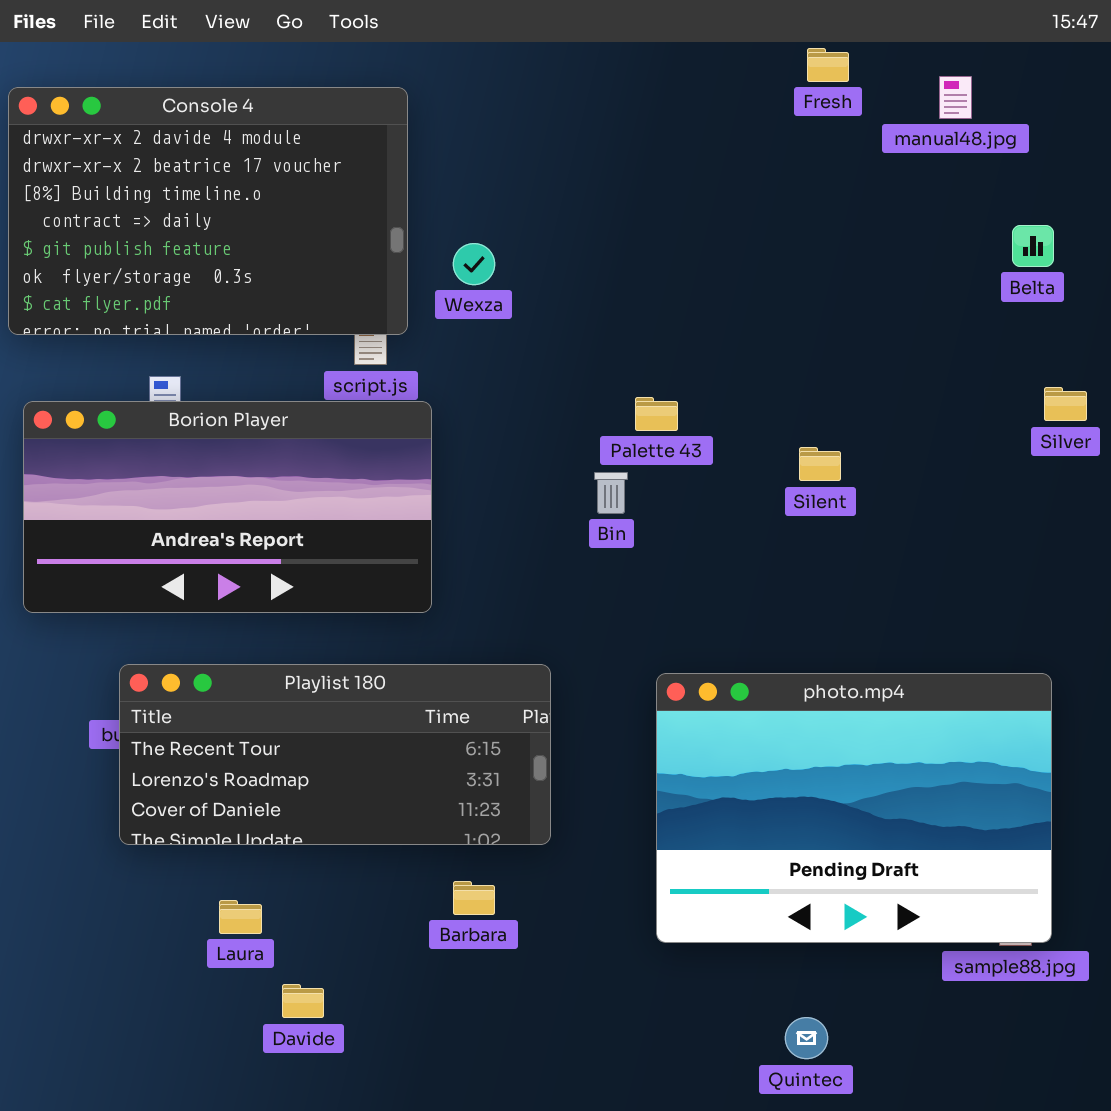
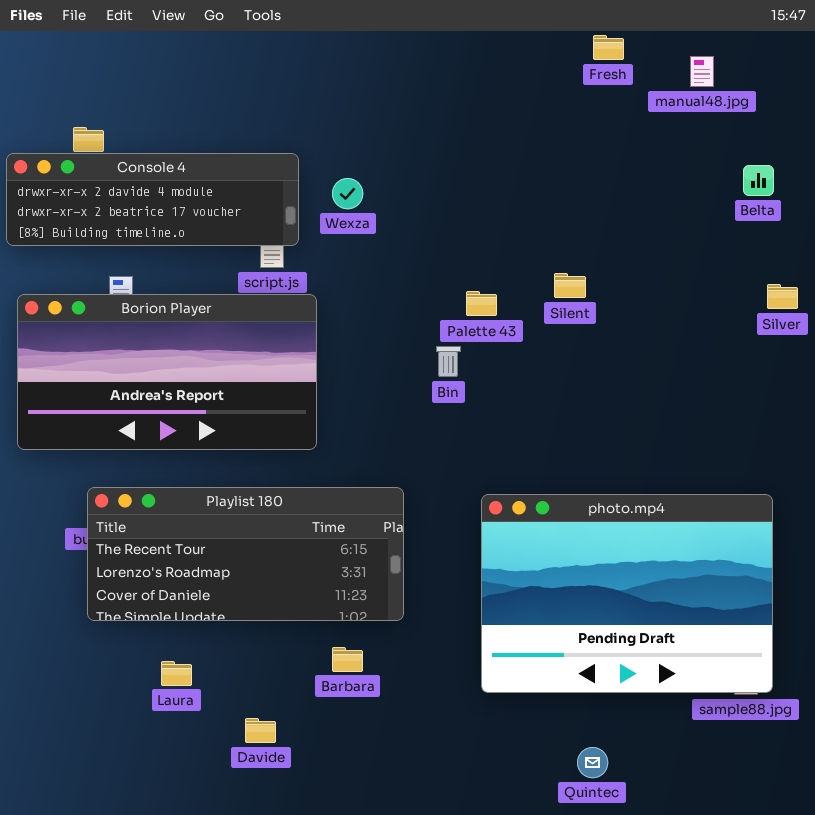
Console 4: [8,87,408,335] -> [6,153,299,246], resized
Silent: [799,447,841,481] -> [554,273,586,298], moved
Davide: [282,984,324,1018] -> [245,718,276,743], moved

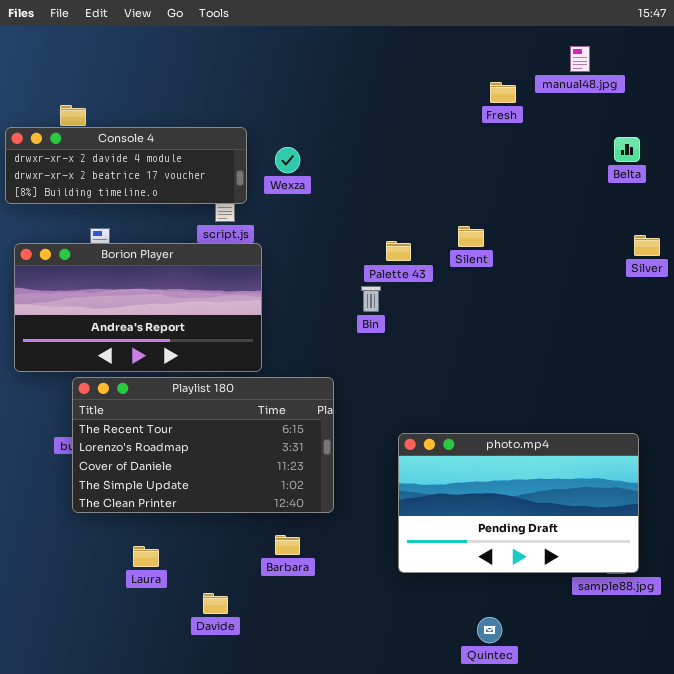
Fresh: [593,35,624,60] -> [490,82,516,103], moved
Playlist 180: [87,487,404,621] -> [72,377,334,513], resized
photo.mp4: [481,494,773,693] -> [398,433,639,573], resized

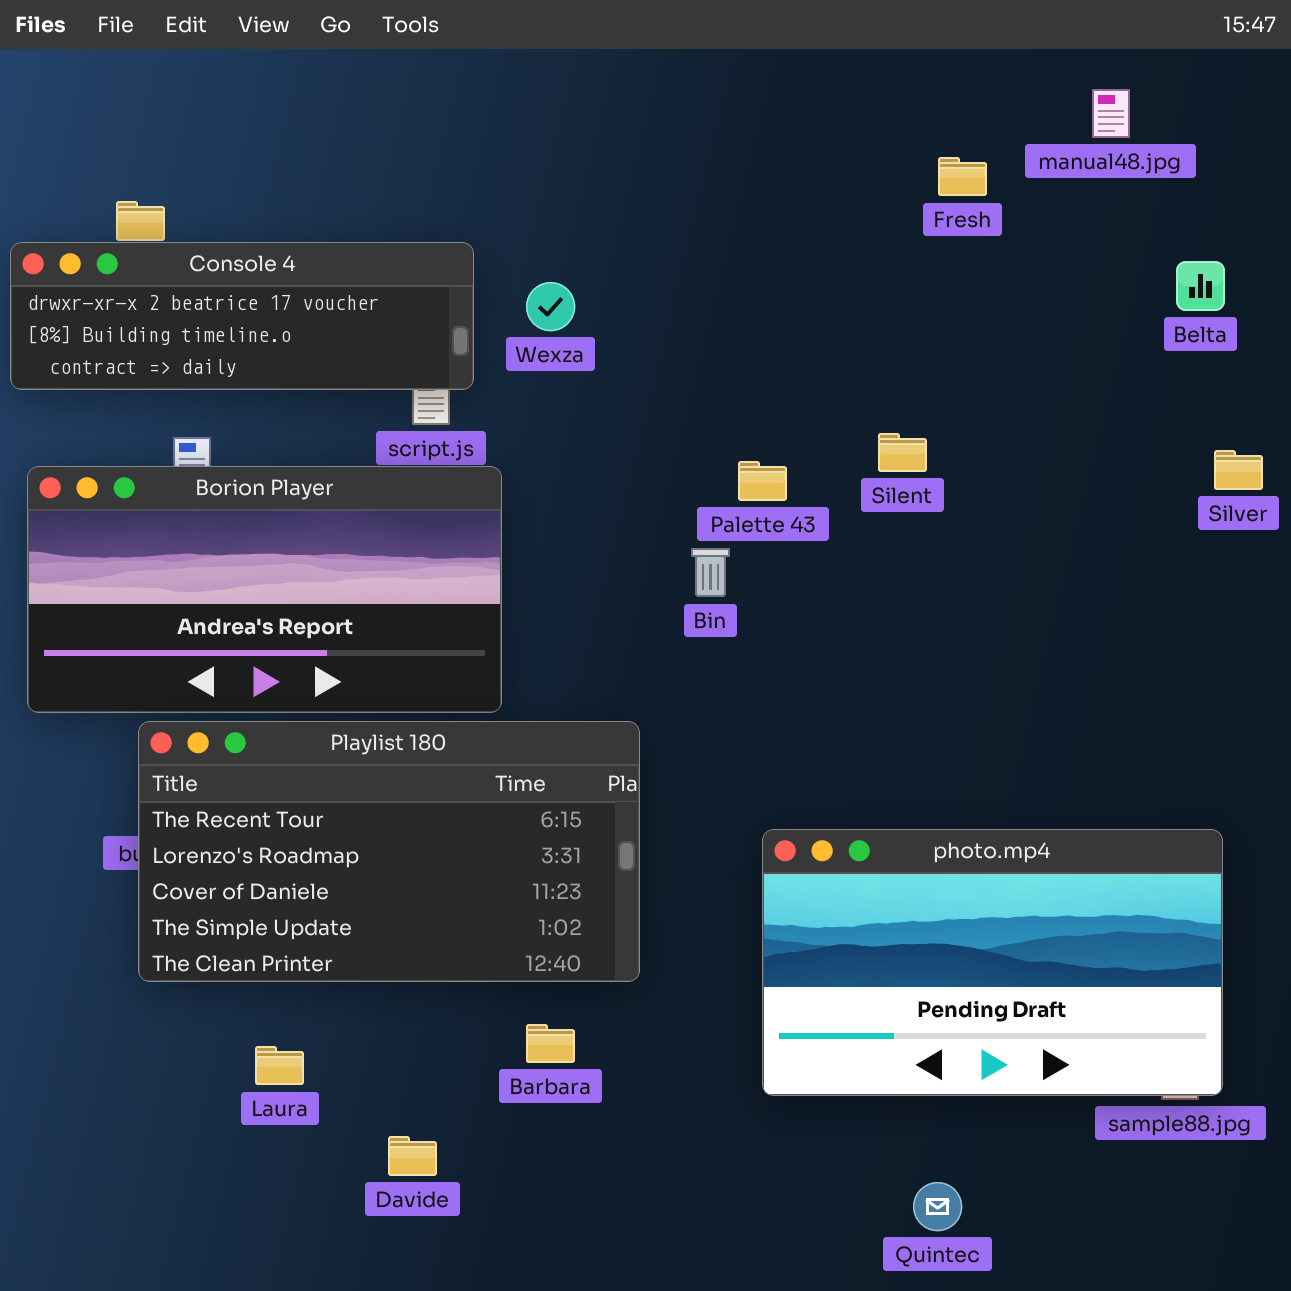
Console 4: [5,127,247,204] -> [10,242,474,390], scrolled down 1 row

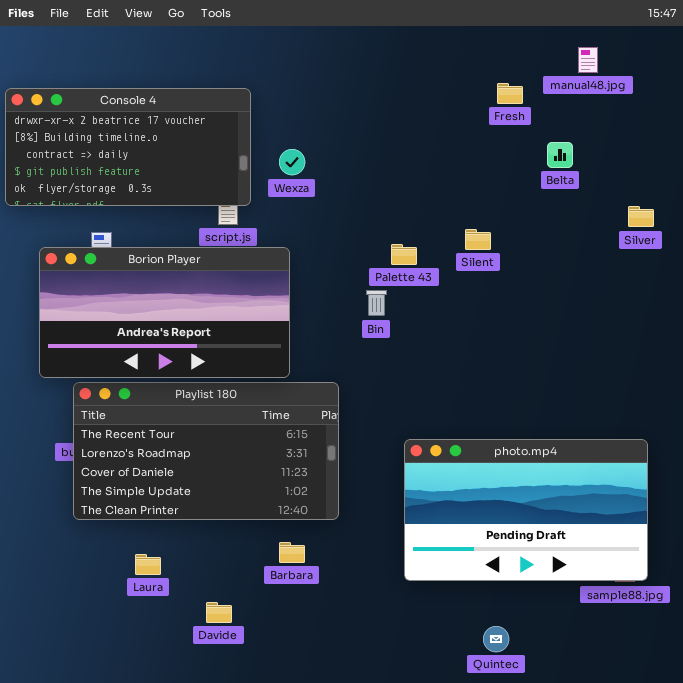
Console 4: [10,242,474,390] -> [5,88,251,206], resized
Belta: [1176,261,1225,311] -> [547,142,573,168], moved
Silver: [1214,450,1263,490] -> [628,206,654,227], moved
Borion Player: [27,466,502,713] -> [39,247,290,378], moved

